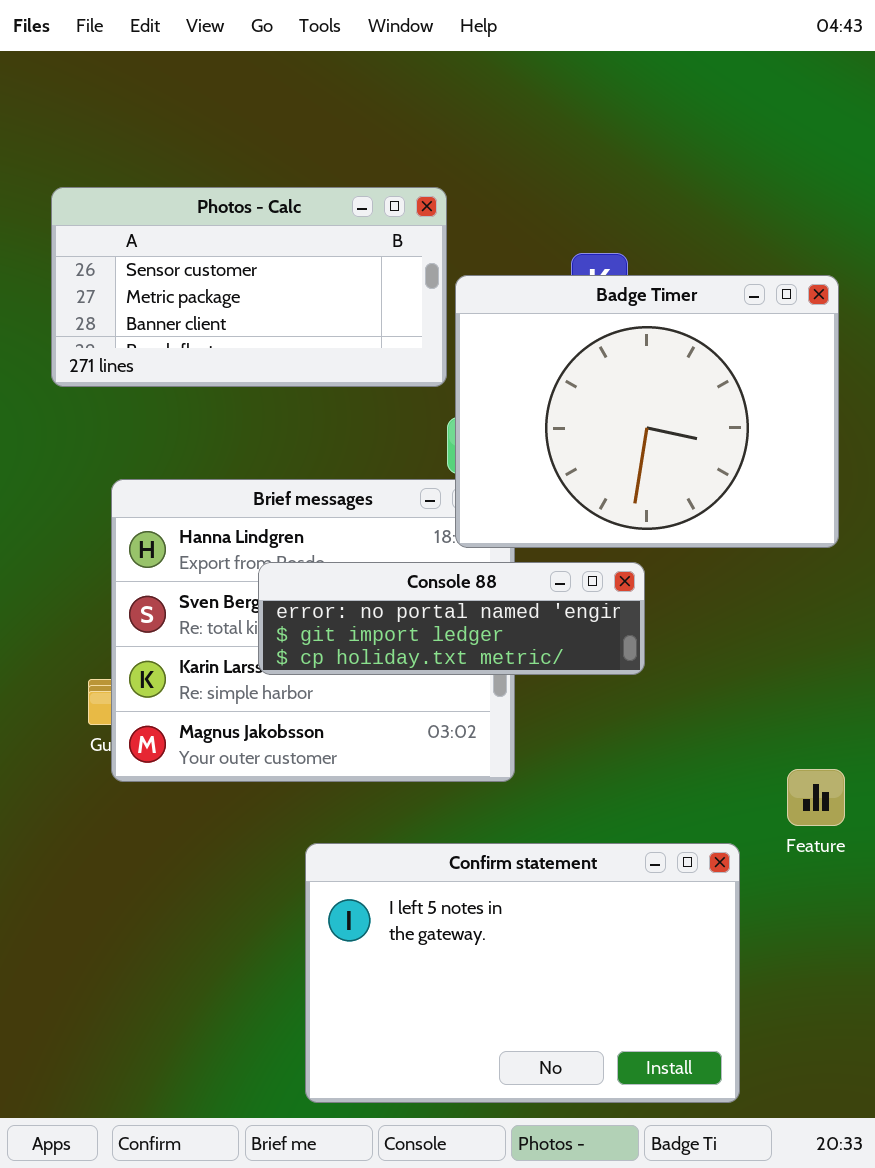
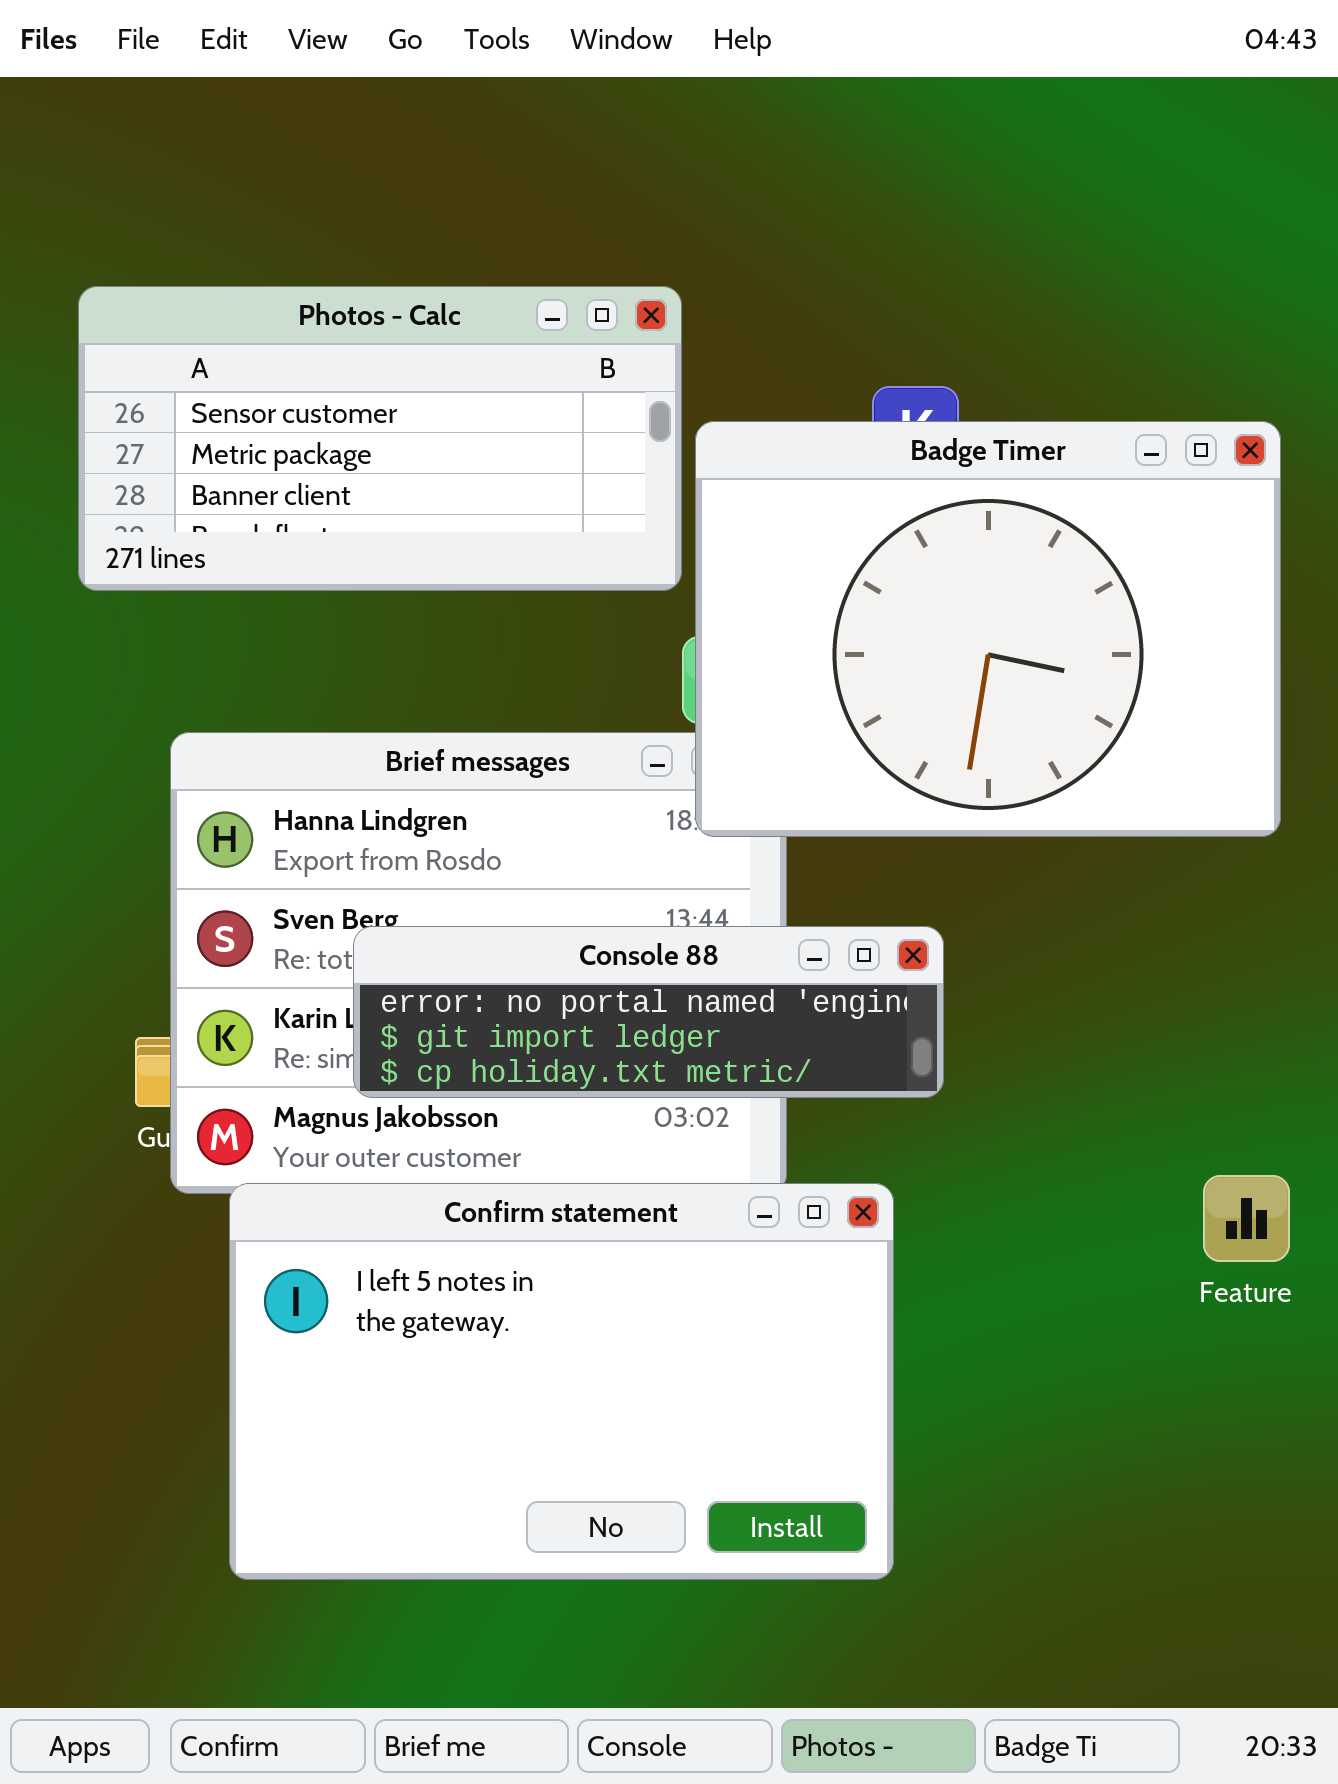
Console 88: [258,562,645,675] -> [353,926,944,1098], moved
Confirm statement: [305,843,740,1103] -> [229,1183,894,1580], moved

